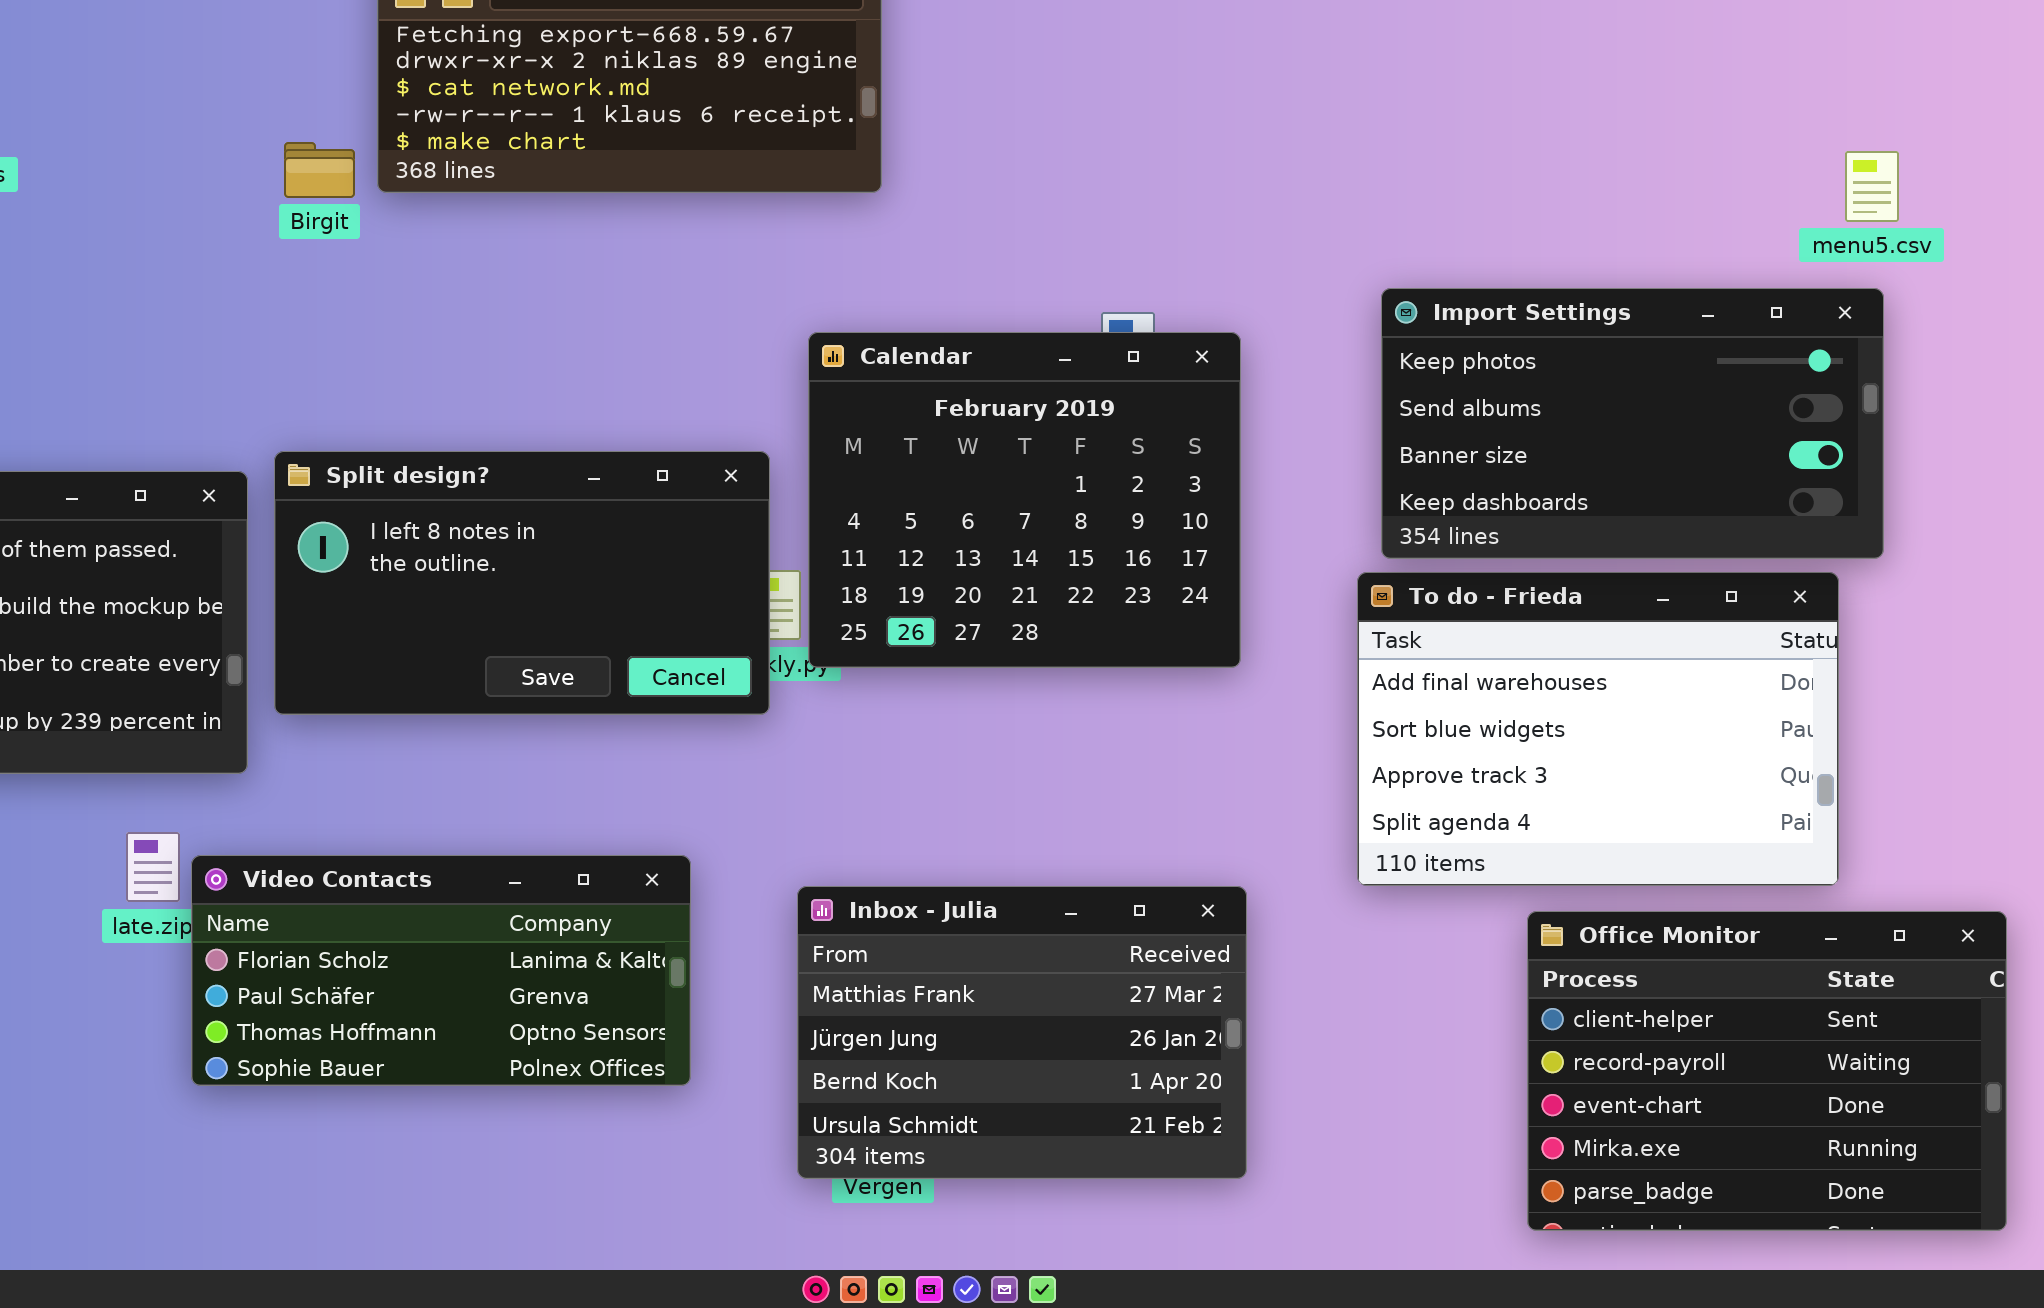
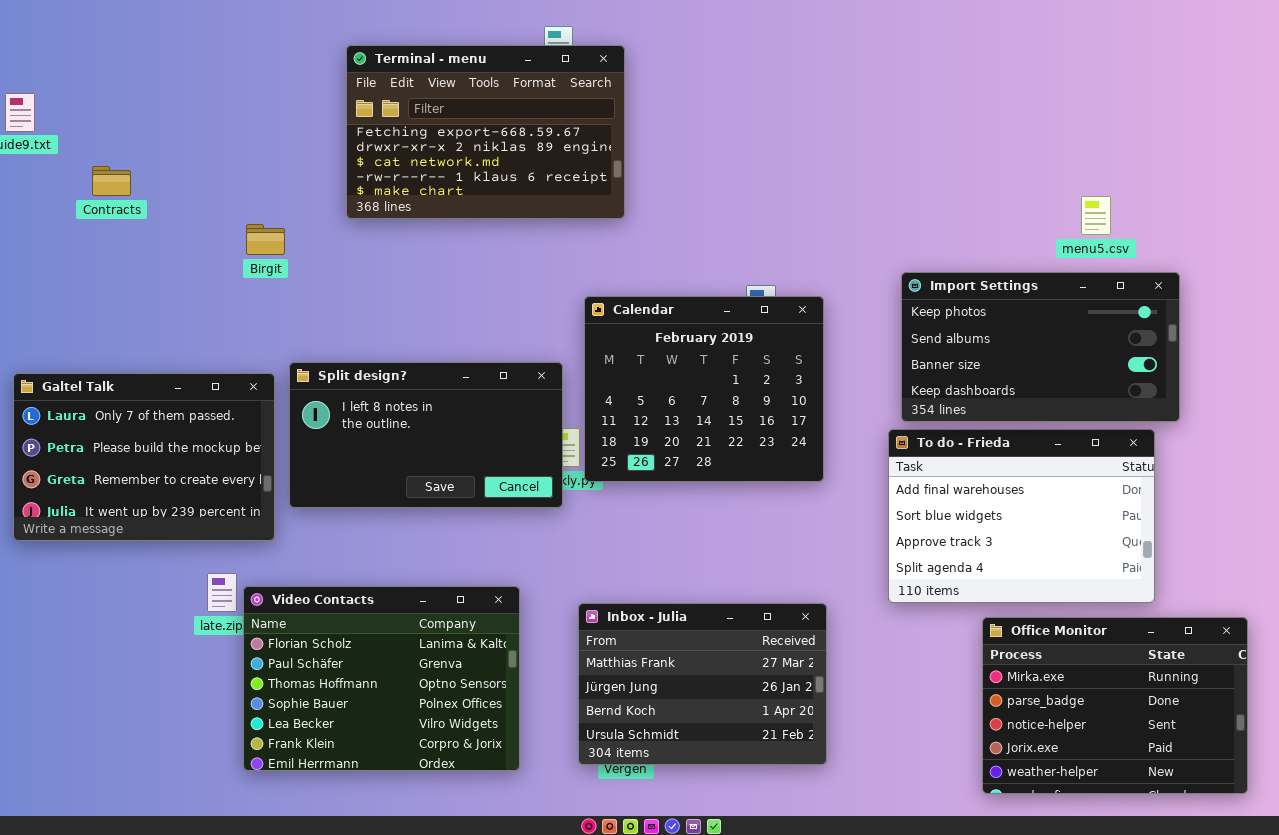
Birgit: [284,142,355,198] -> [246,224,285,255], moved
menu5.csv: [1845,151,1899,222] -> [1081,196,1111,235], moved
Video Contacts: [191,855,691,1086] -> [243,586,520,771], resized
Office Monitor: [1527,911,2007,1231] -> [982,617,1248,794], scrolled down 3 rows

